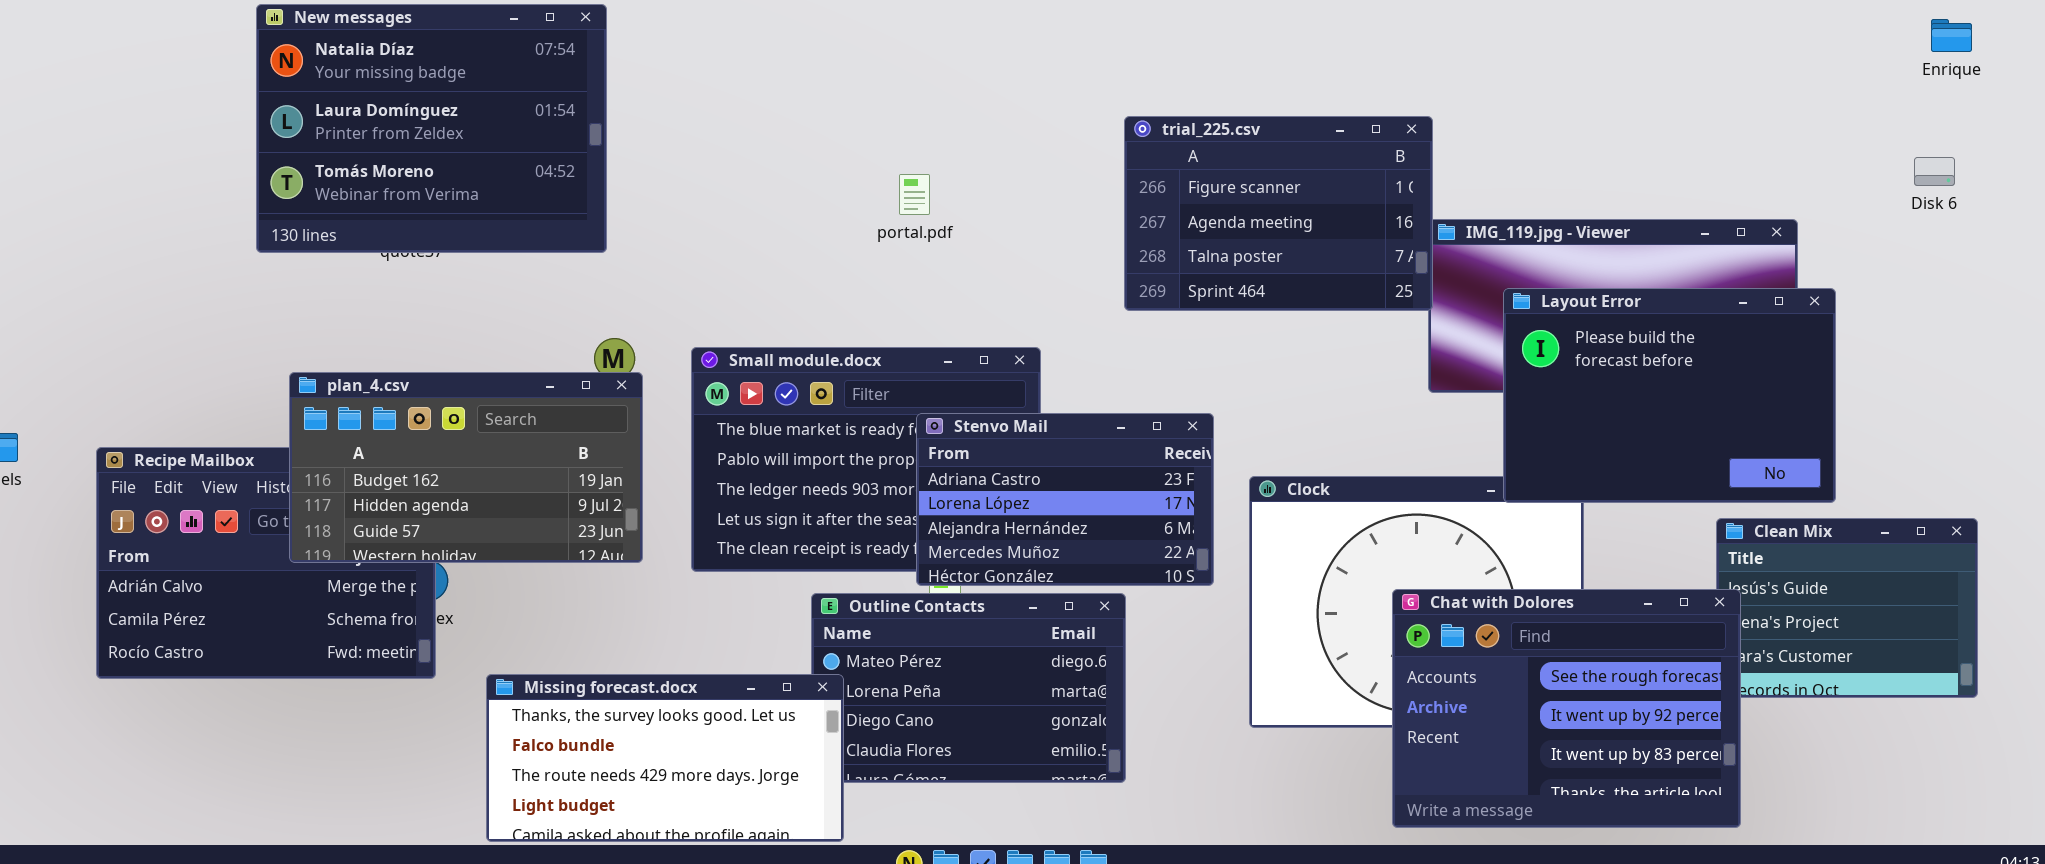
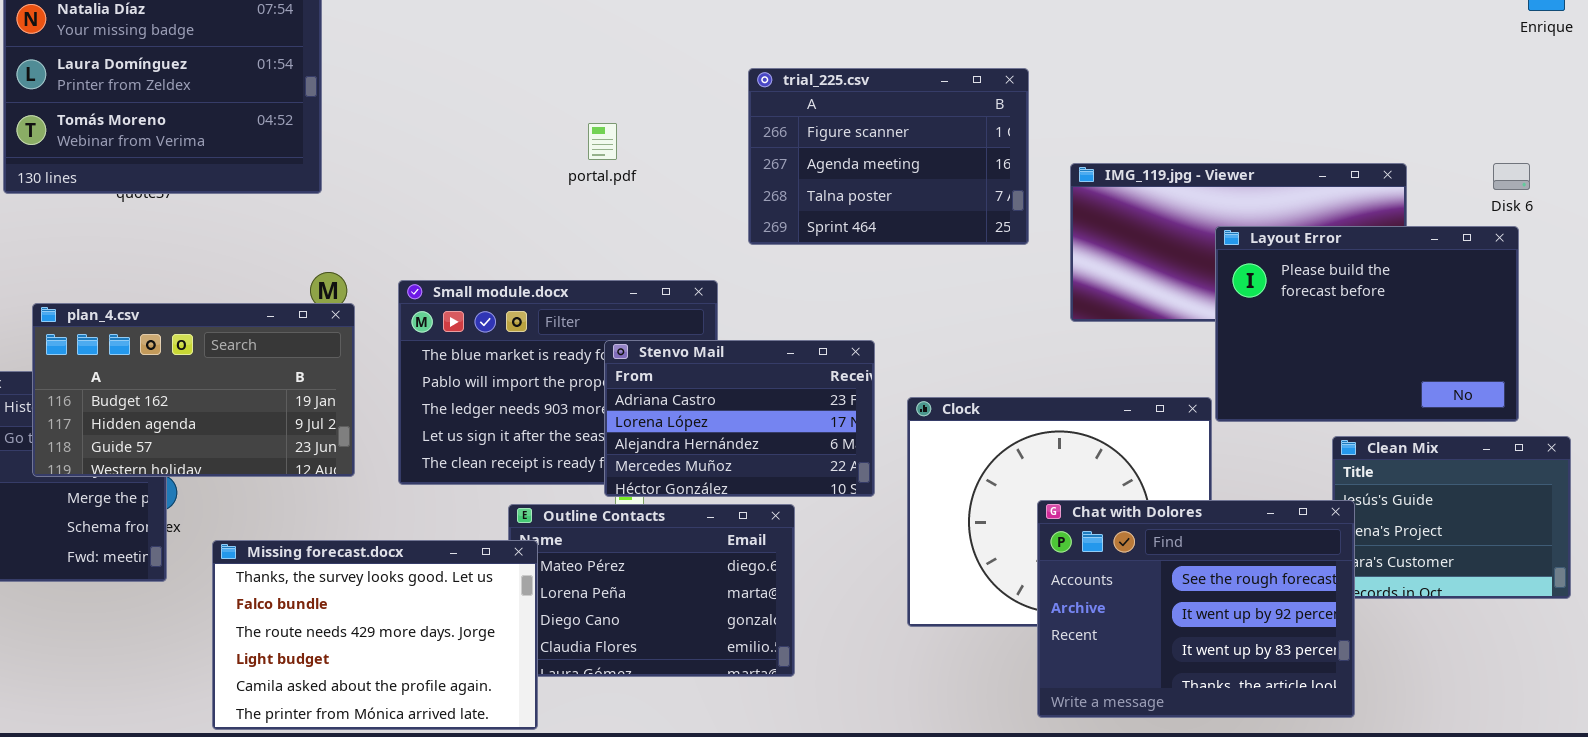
trial_225.csv: [1124,116,1433,311] -> [748,68,1029,245], moved
Disk 6: [1914,157,1955,186] -> [1493,163,1530,190], moved
Layout Error: [1503,288,1836,503] -> [1215,226,1519,422], moved
Missing forecast.docx: [486,674,844,842] -> [212,540,538,730], resized

